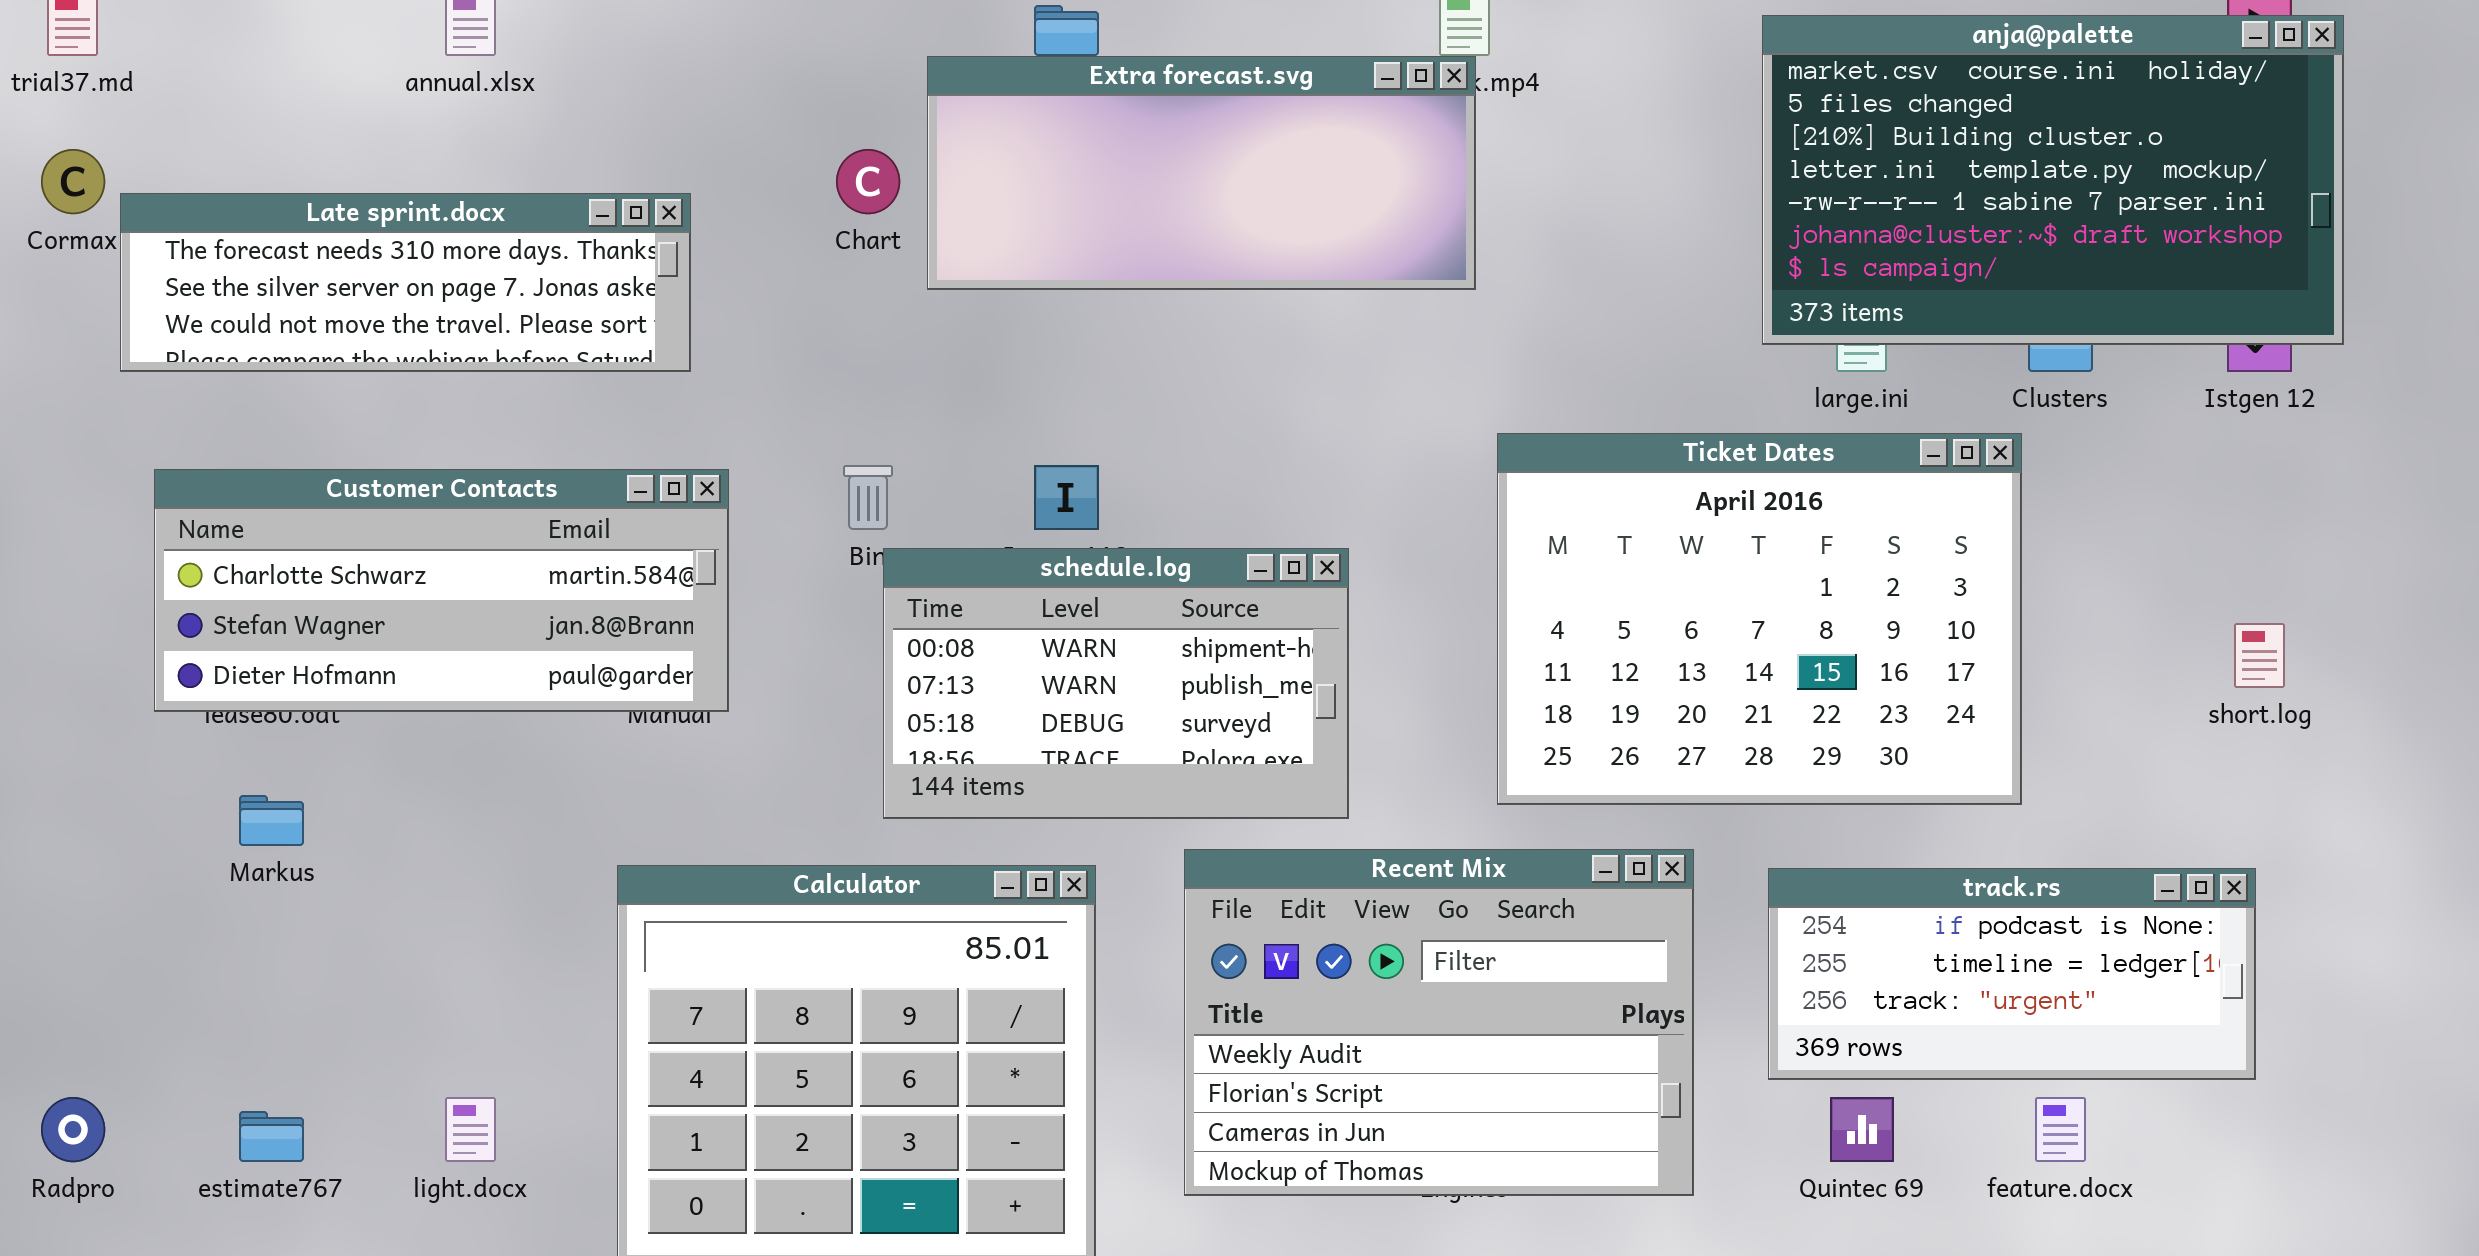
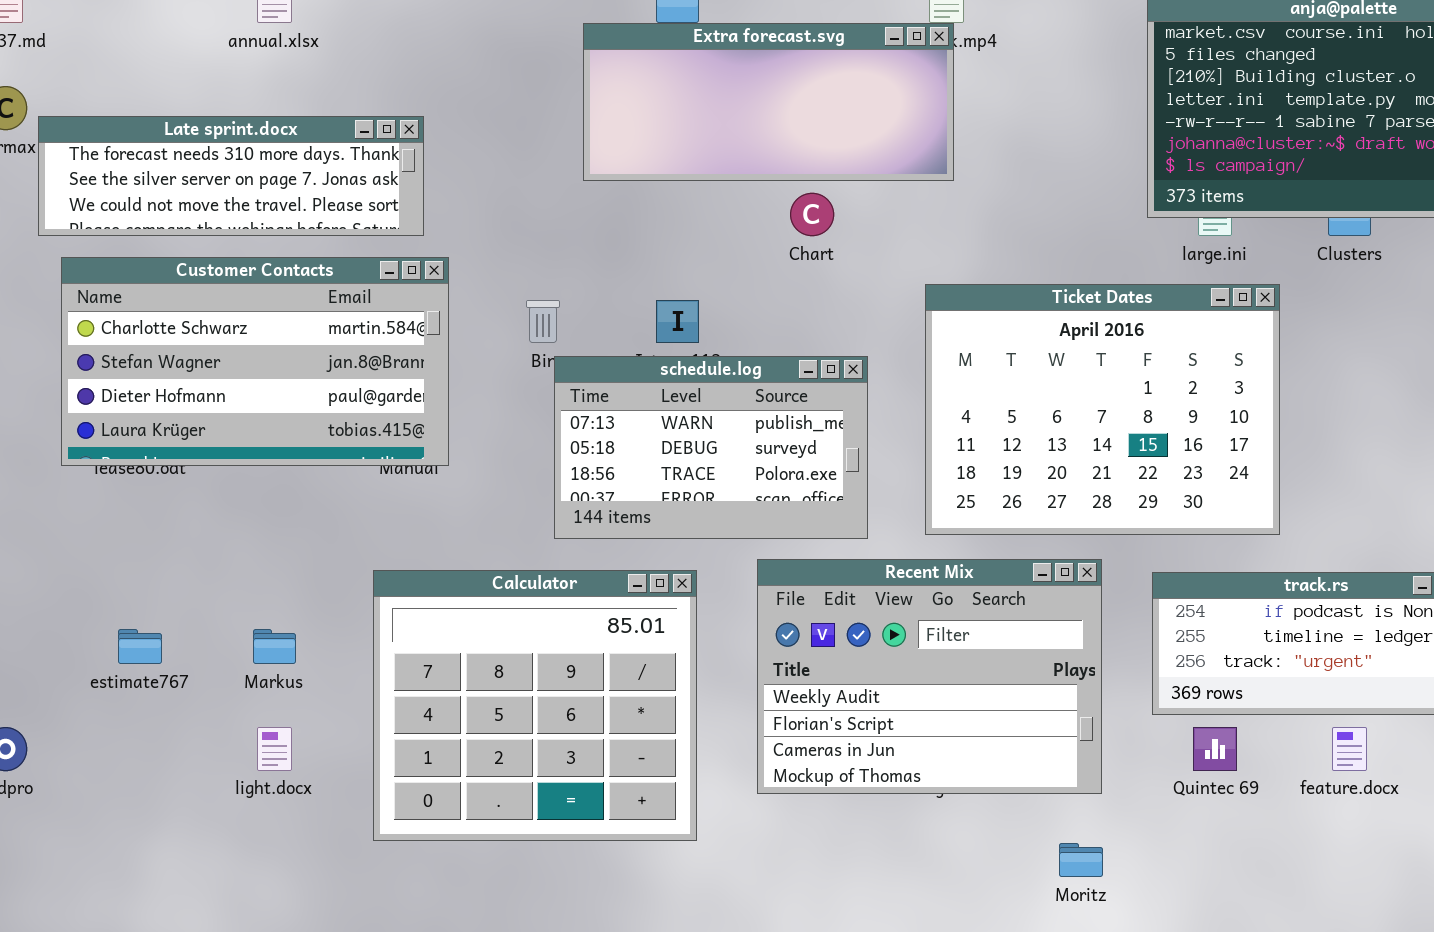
Chart: [836,149,900,214] -> [790,193,834,236], moved
Ticket Dates: [1497,433,2022,805] -> [925,284,1280,535], moved
Customer Contacts: [154,469,729,712] -> [61,257,449,466], resized
schedule.log: [883,548,1349,819] -> [554,356,868,539], scrolled down 1 row
Markus: [239,795,304,846] -> [253,629,296,664], moved
estimate767: [239,1111,304,1162] -> [118,629,162,664], moved

